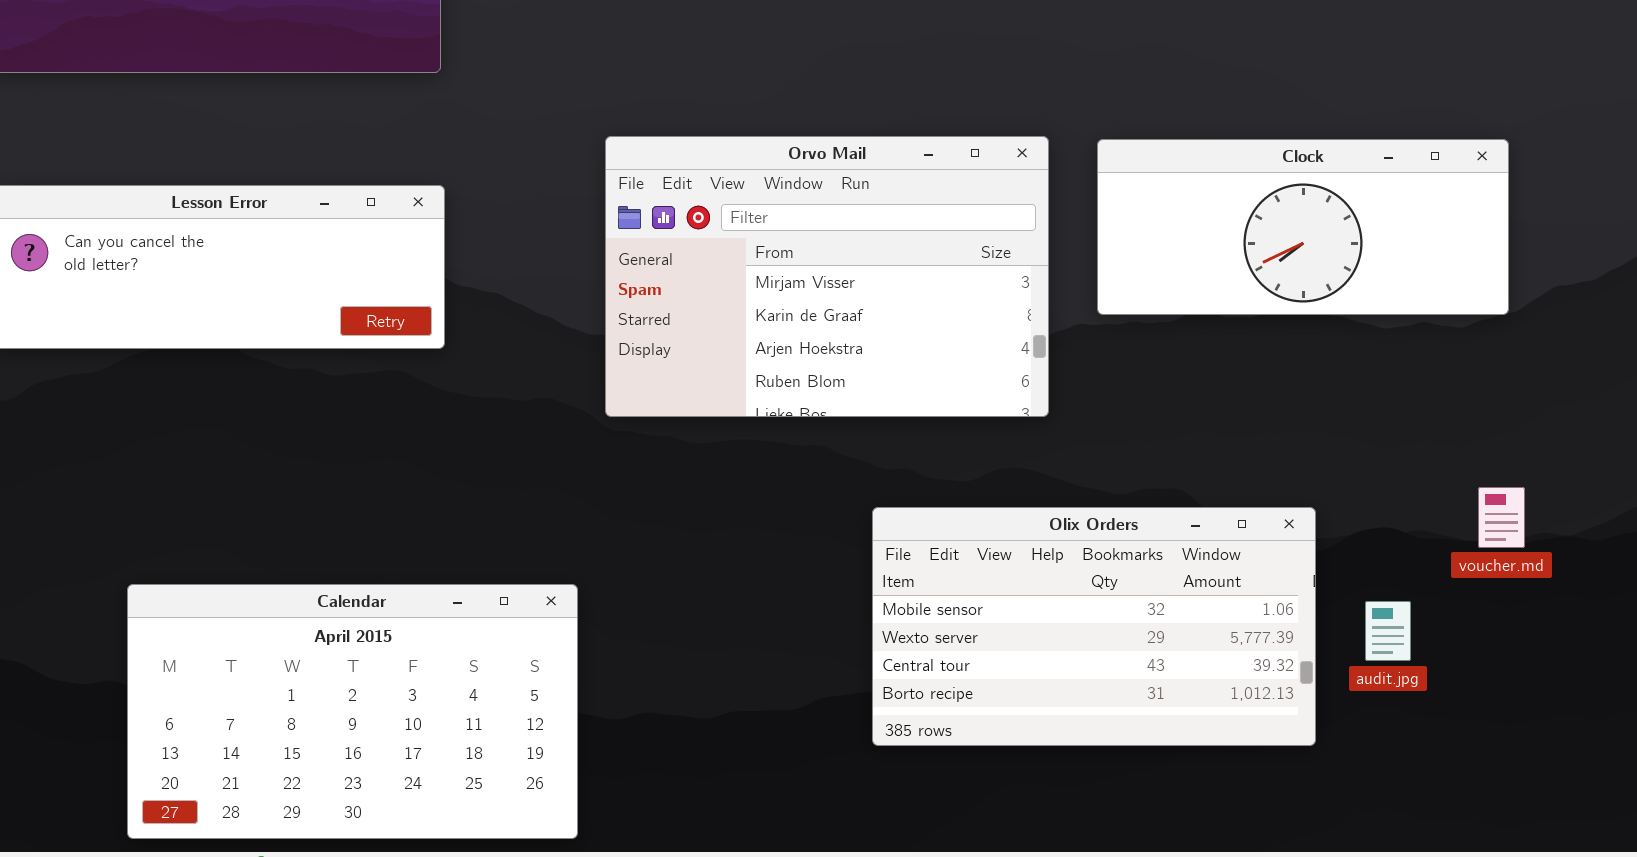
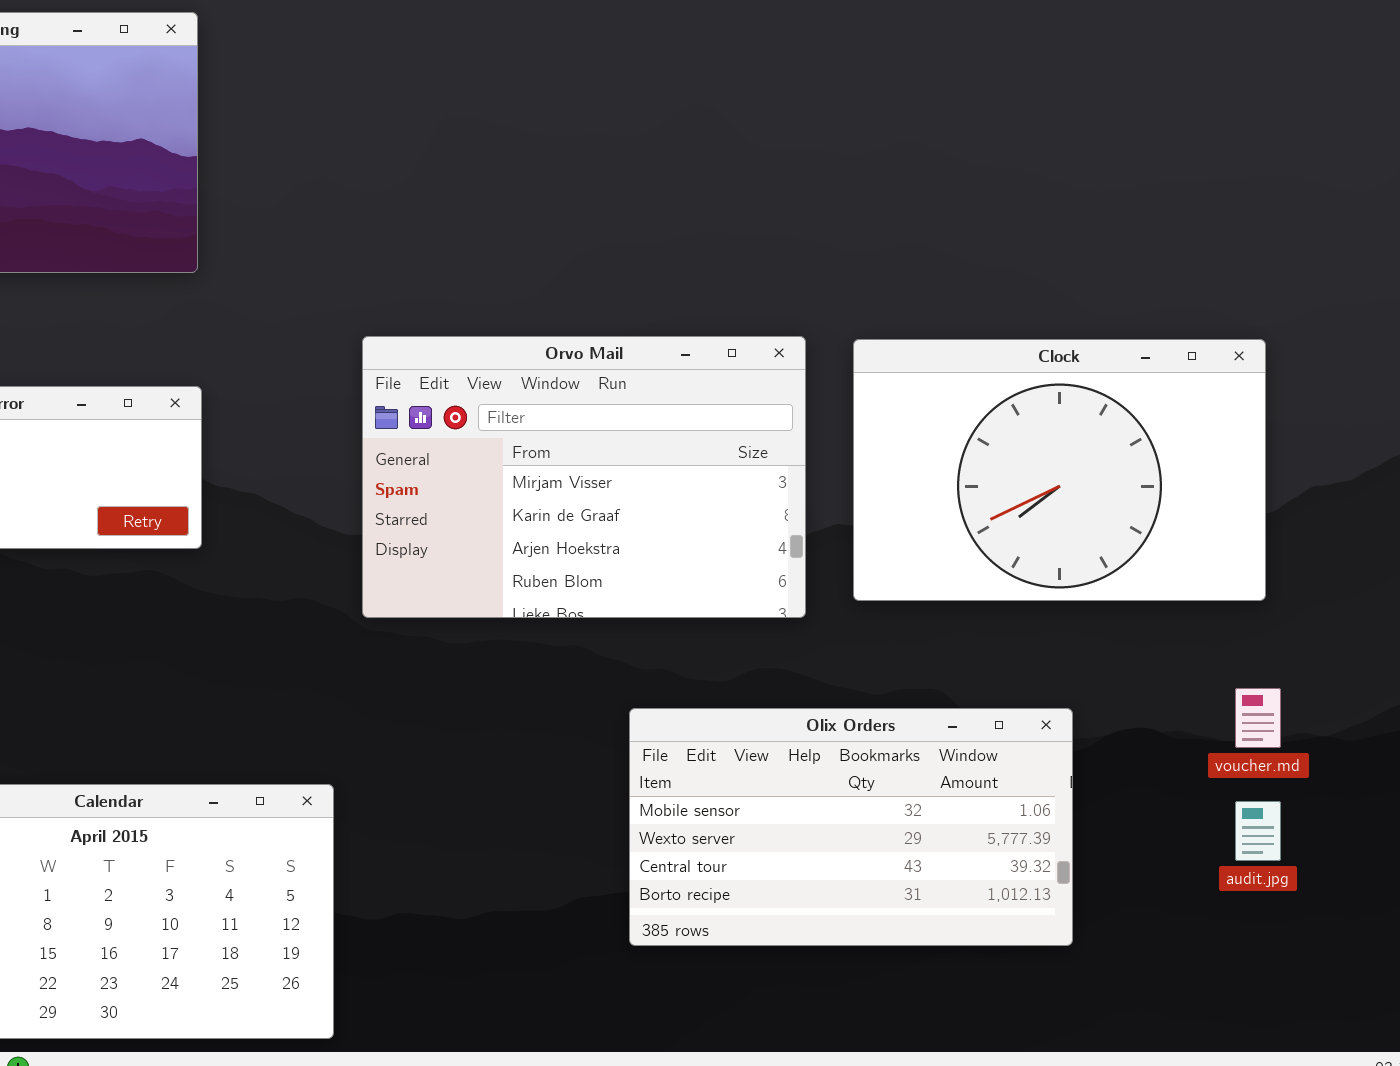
Clock: [1097,139,1509,315] -> [853,339,1266,601], resized
audit.jpg: [1365,601,1411,661] -> [1235,801,1281,861], moved

